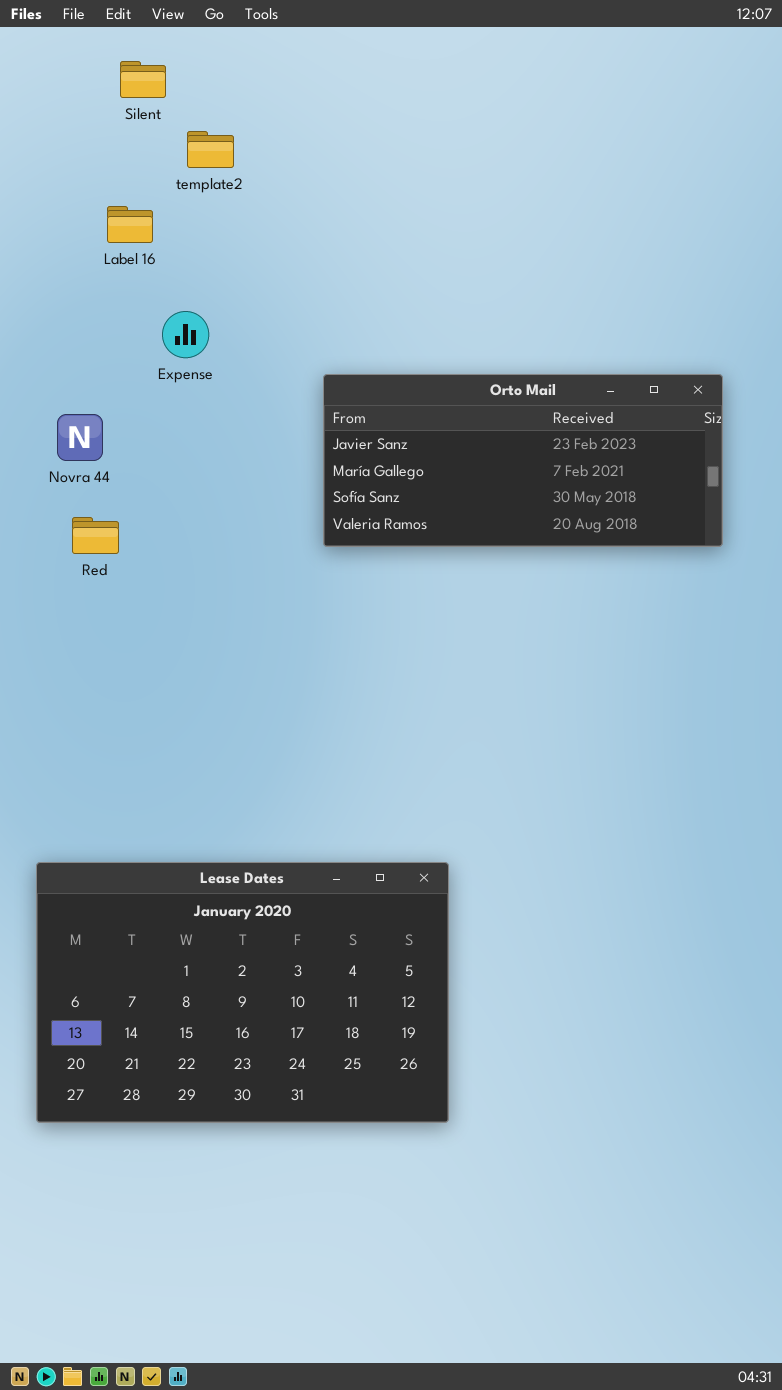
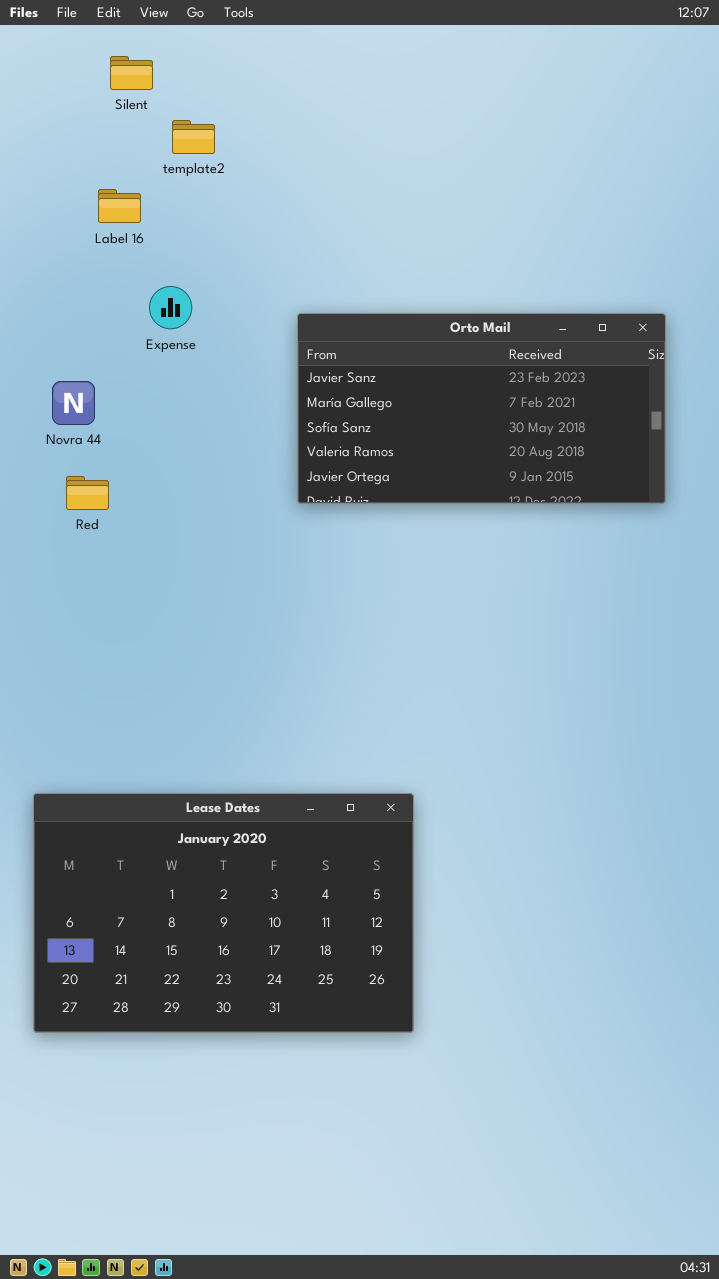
Orto Mail: [323,374,723,547] -> [297,313,666,504], resized

